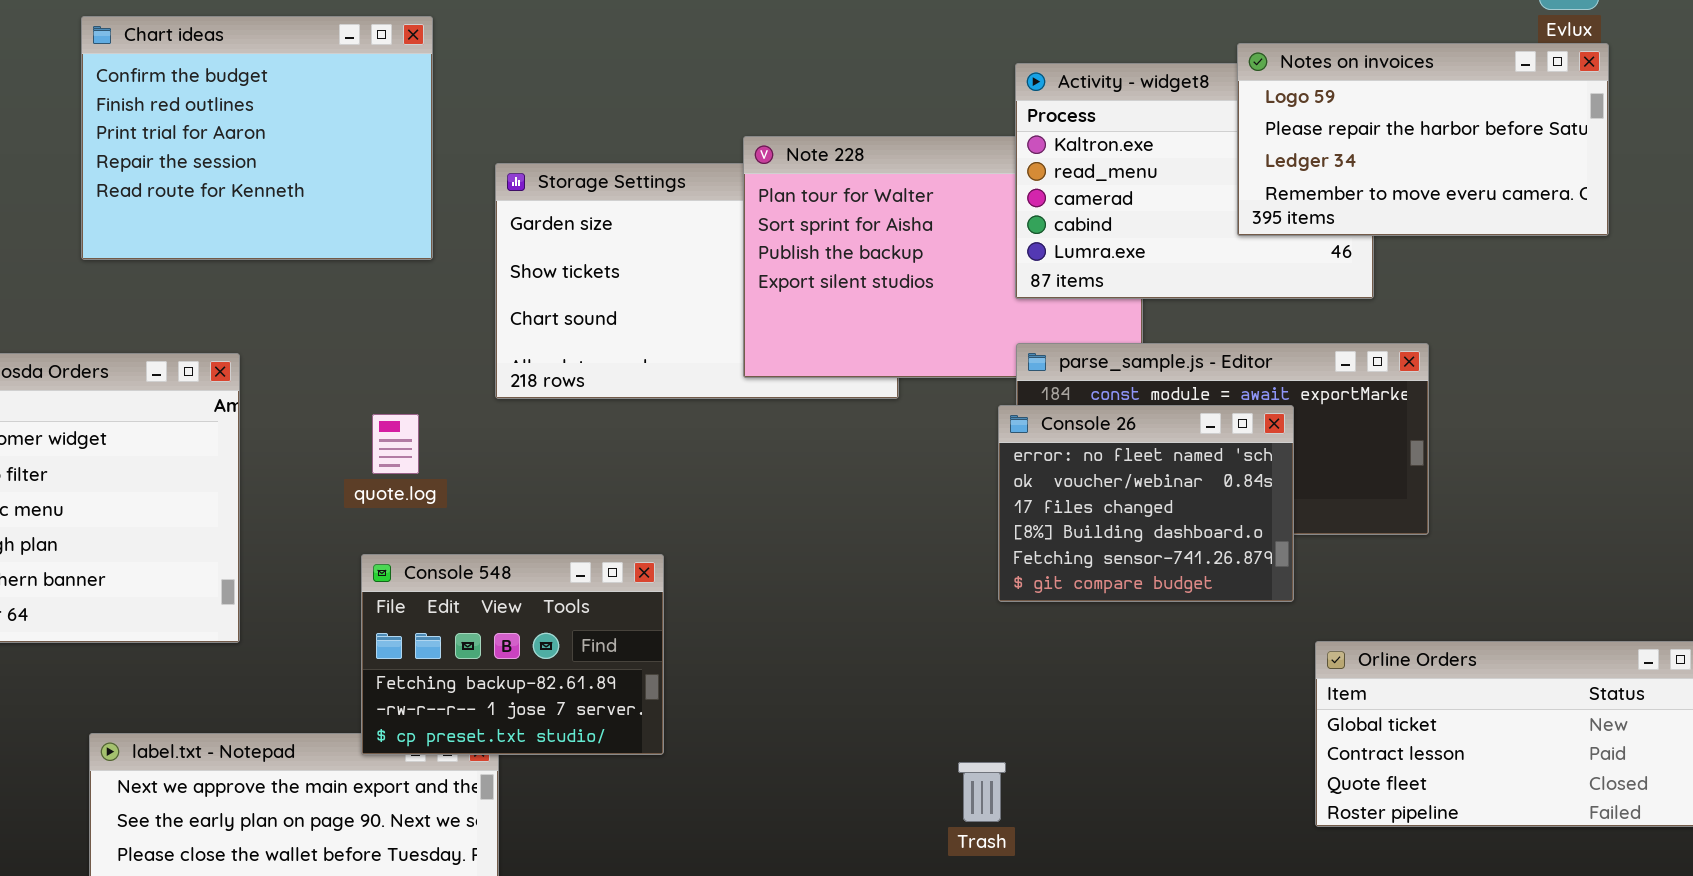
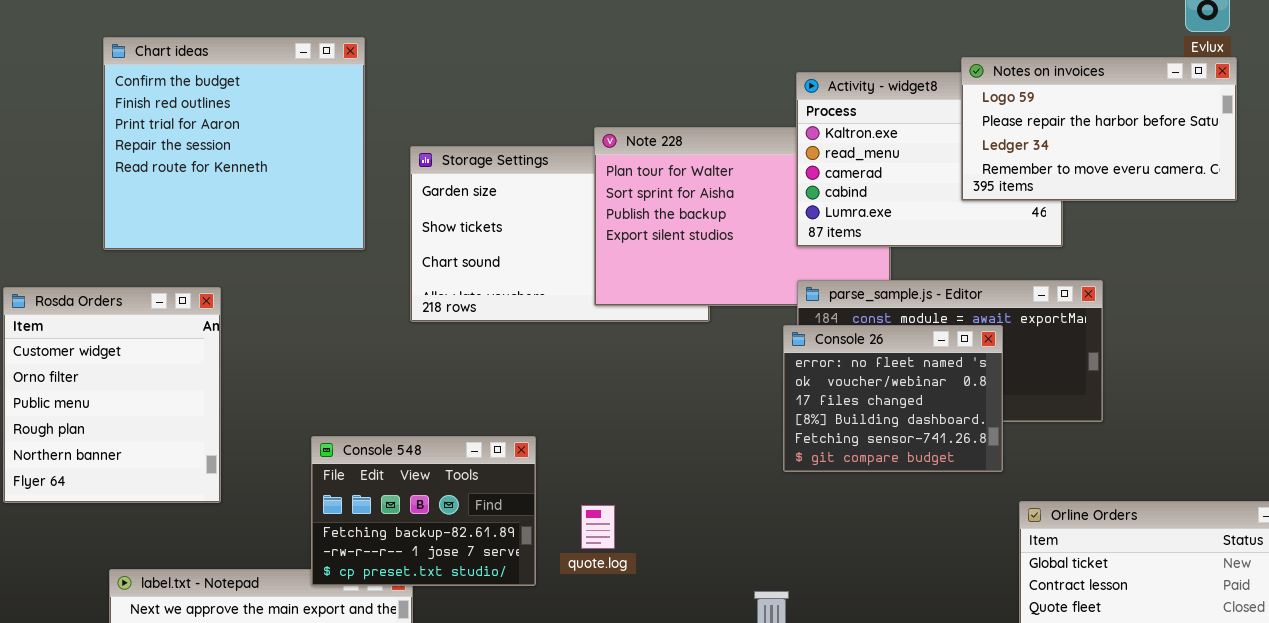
Chart ideas: [81,16,433,260] -> [103,37,365,250], resized
quote.log: [372,414,419,474] -> [581,505,615,549], moved

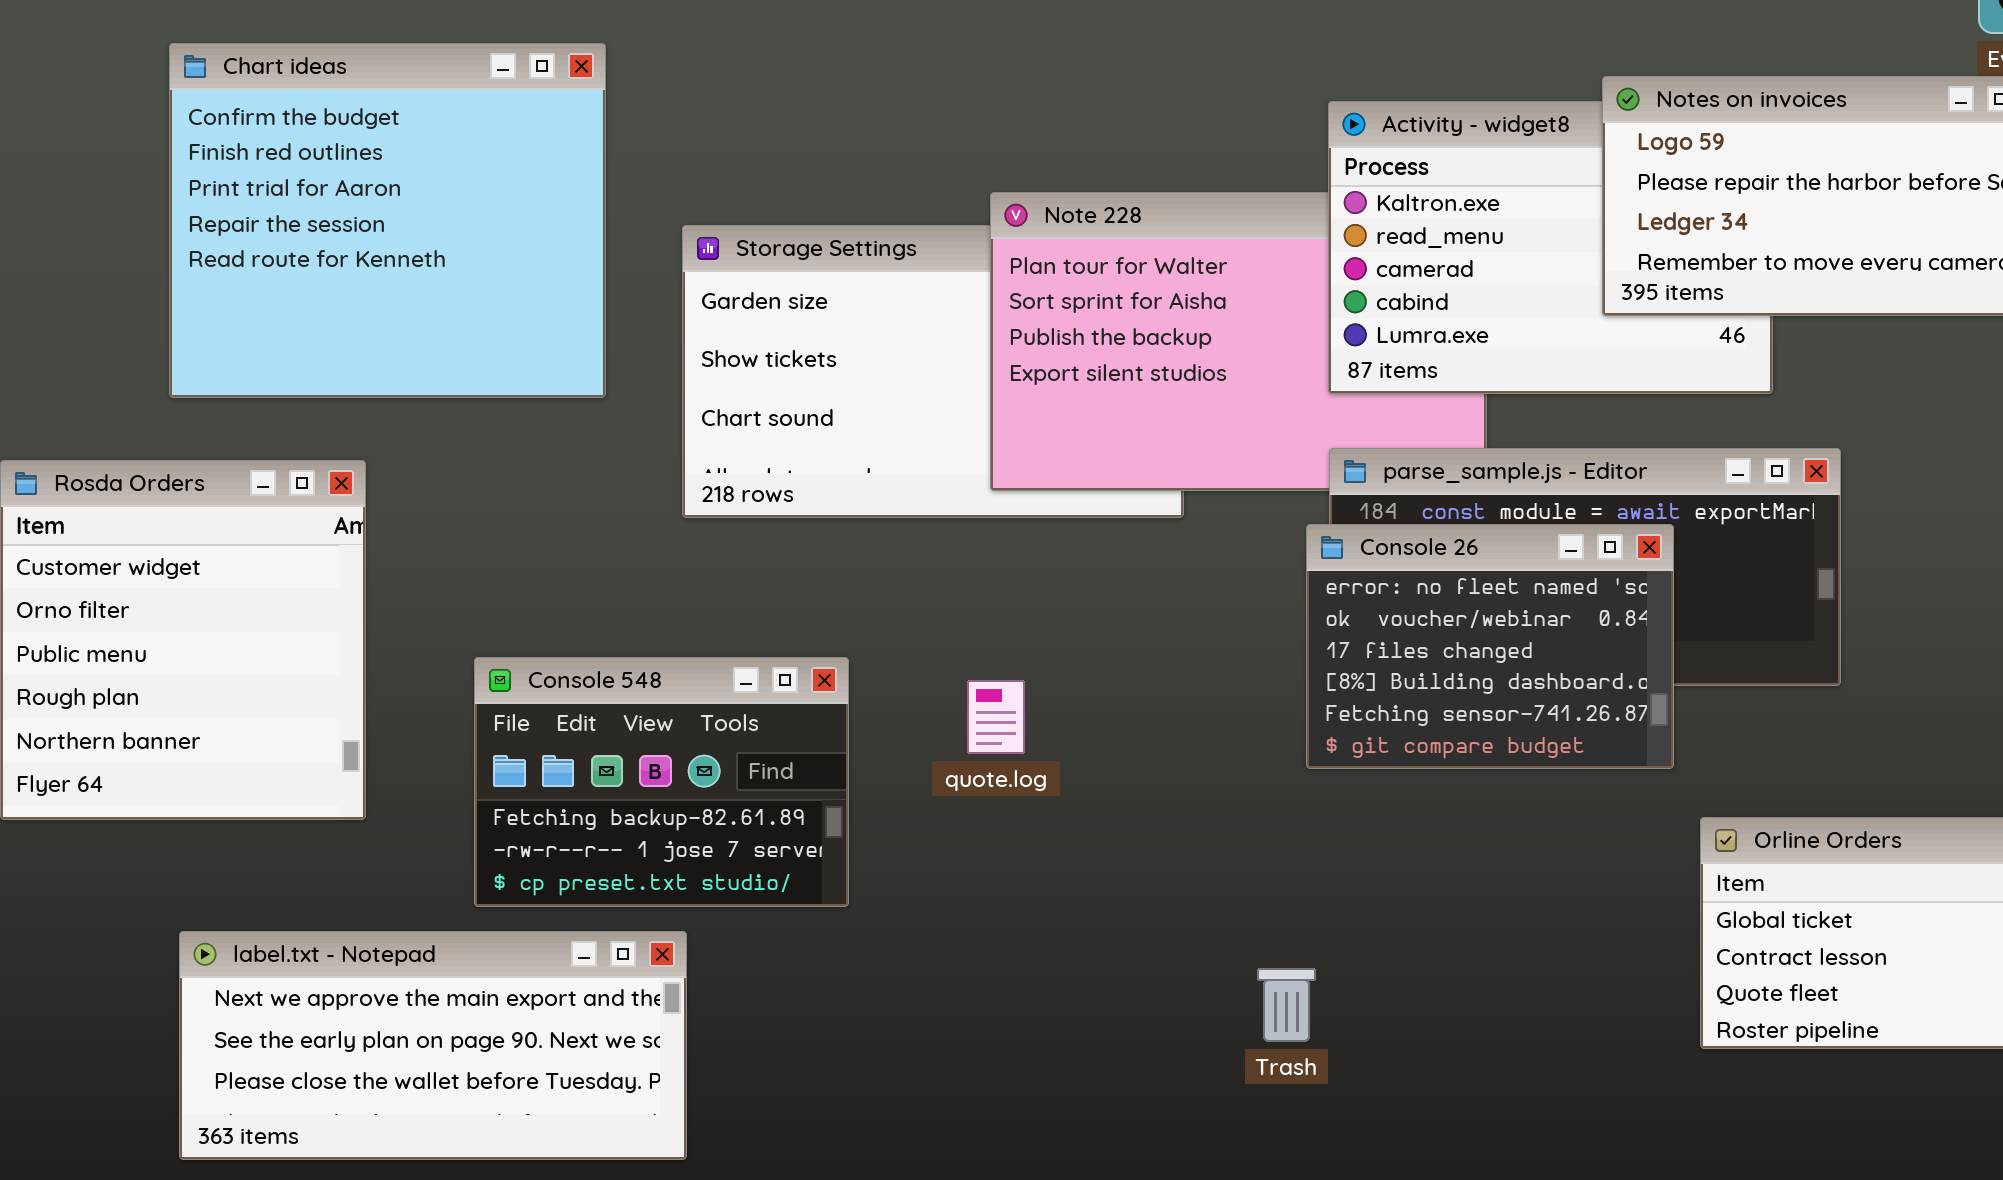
Console 548: [311,436,536,586] -> [474,657,849,907], moved
quote.log: [581,505,615,549] -> [967,680,1025,754], moved

